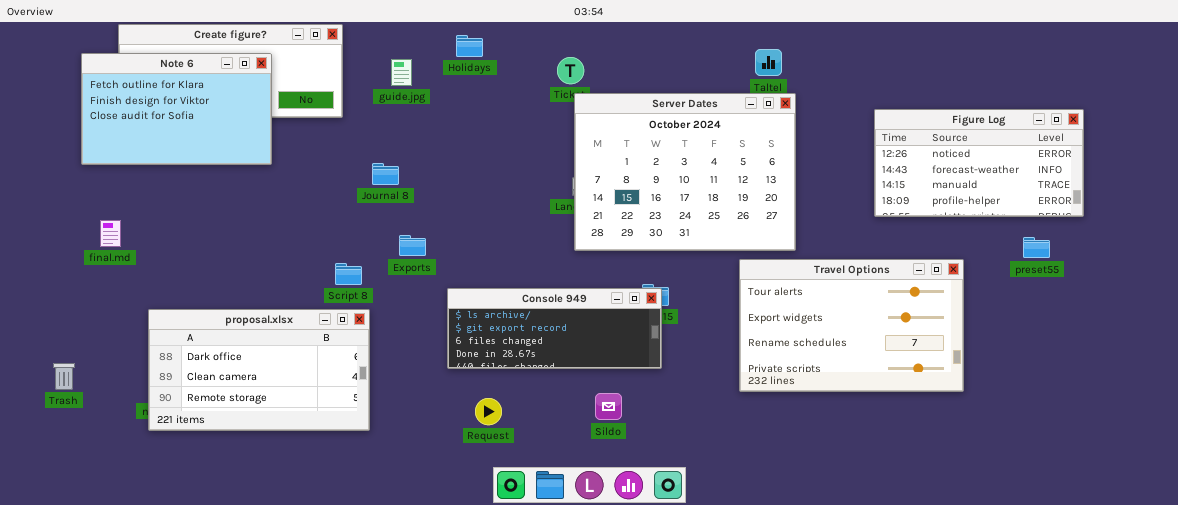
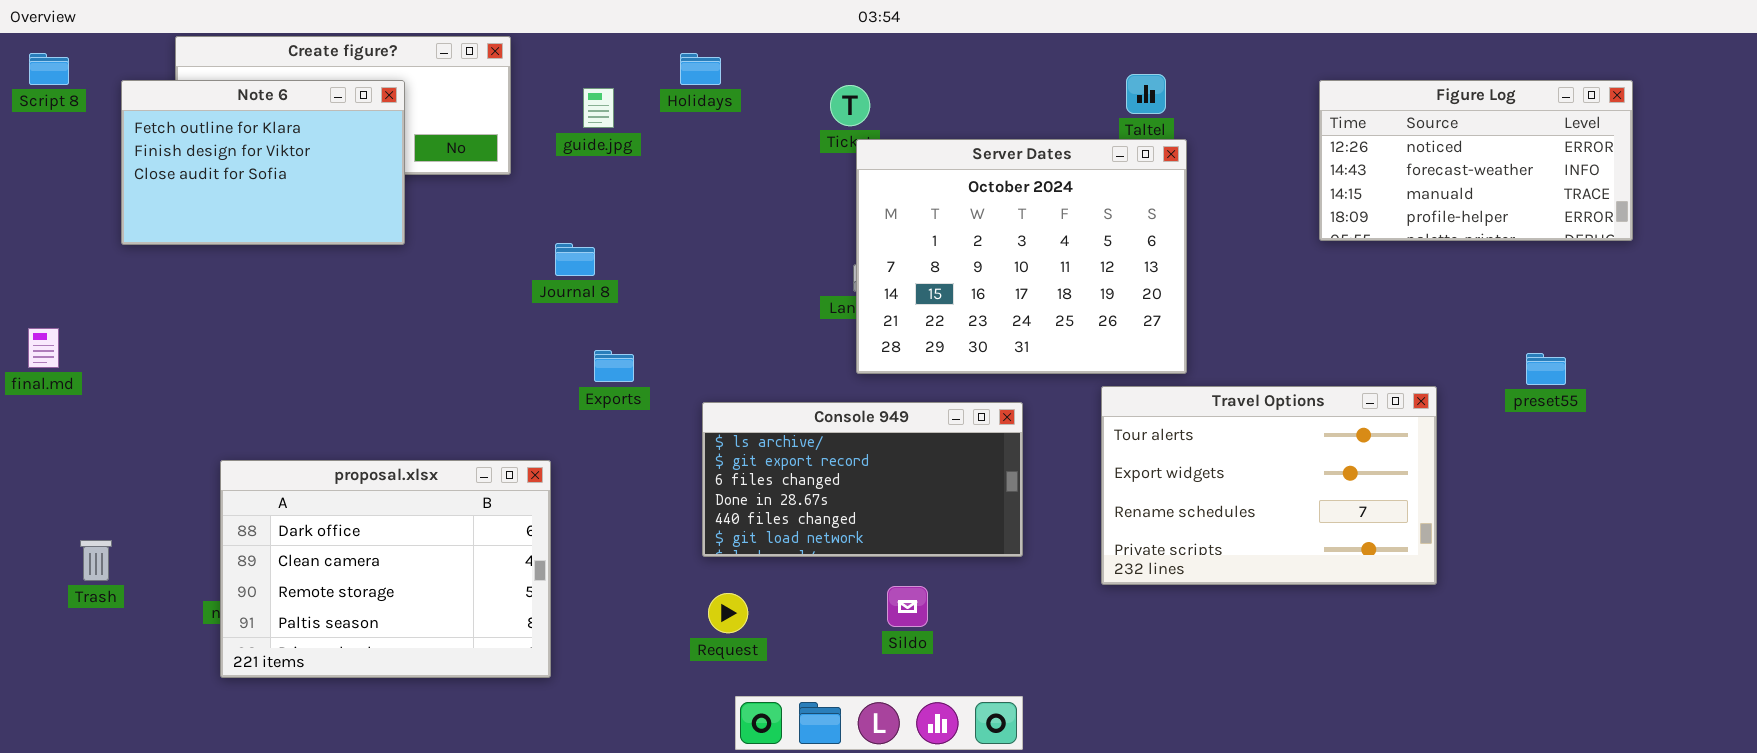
Figure Log: [874,109,1084,217] -> [1319,80,1633,241], moved
final.md: [100,220,121,247] -> [28,328,59,368], moved
Script 8: [335,263,362,285] -> [29,53,69,85], moved
Console 949: [447,288,662,369] -> [702,402,1023,557], moved, resized
proposal.xlsx: [148,309,370,431] -> [220,460,551,678], resized

